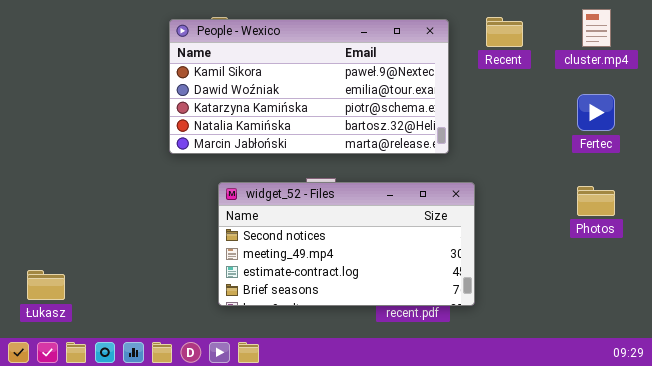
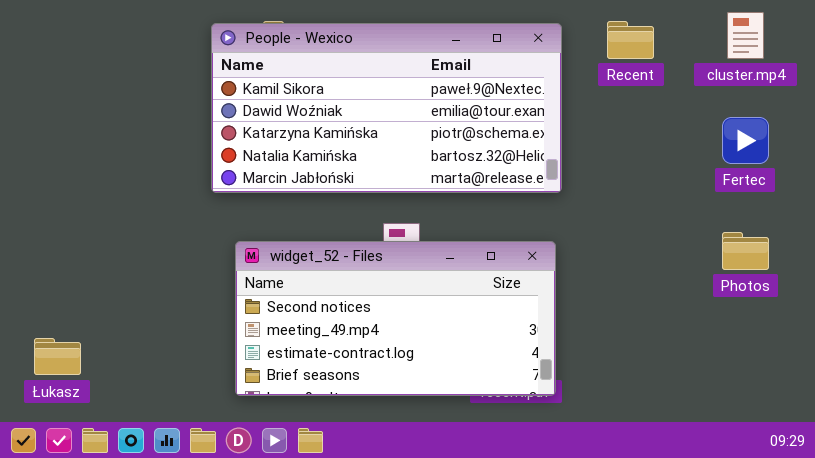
widget_52 - Files: [218,182,475,306] -> [235,241,556,396], moved

